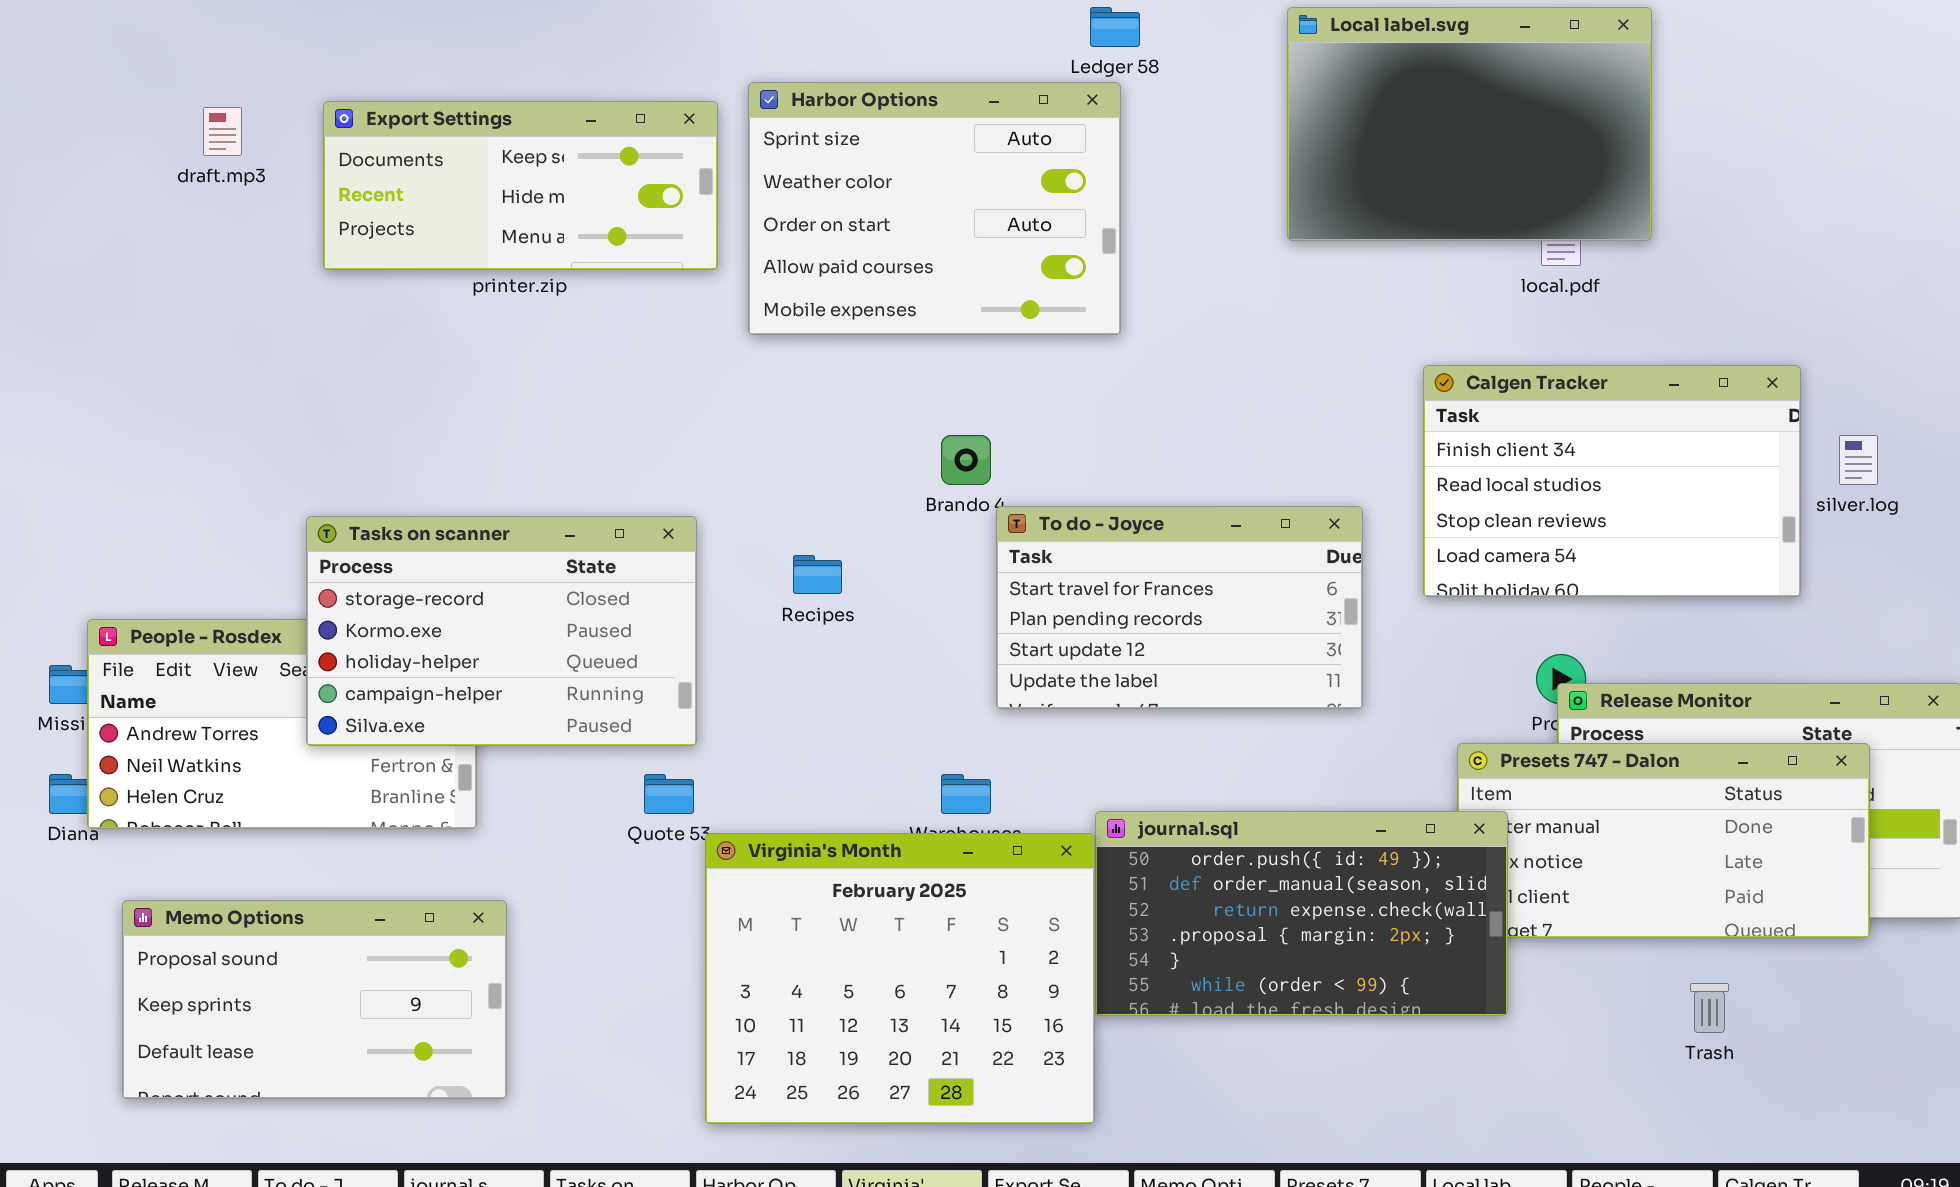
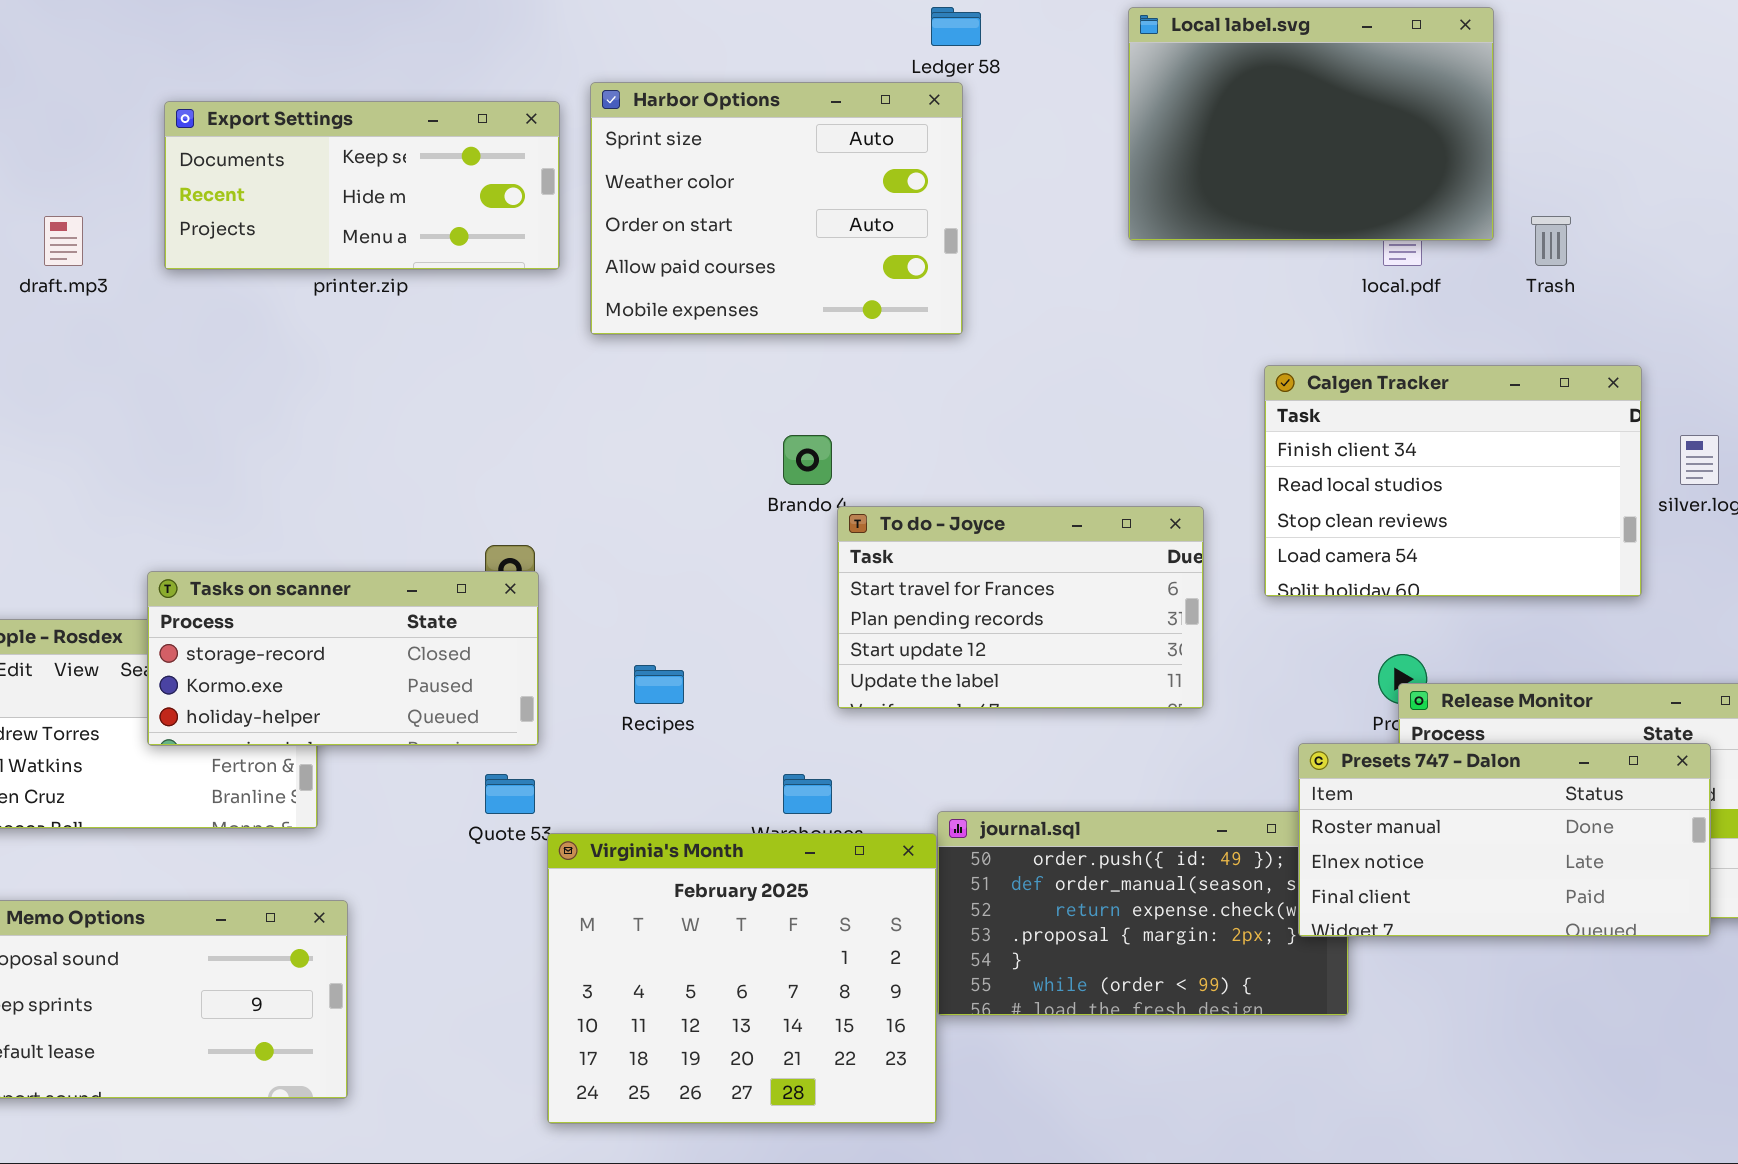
draft.mp3: [203,107,242,156] -> [44,216,83,266], moved
Tasks on scanner: [306,516,697,746] -> [147,571,539,746], resized
Recipes: [793,555,842,594] -> [634,665,684,704], moved
Presets 747 - Dalon: [1457,743,1870,938] -> [1298,743,1711,937], raised
Trash: [1690,983,1729,1033] -> [1531,216,1571,266], moved

